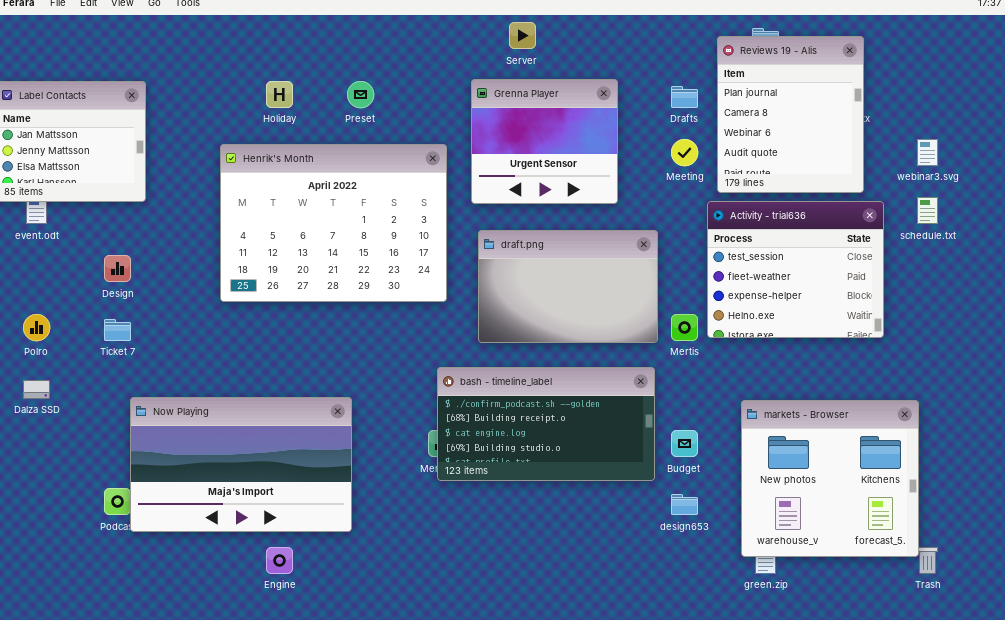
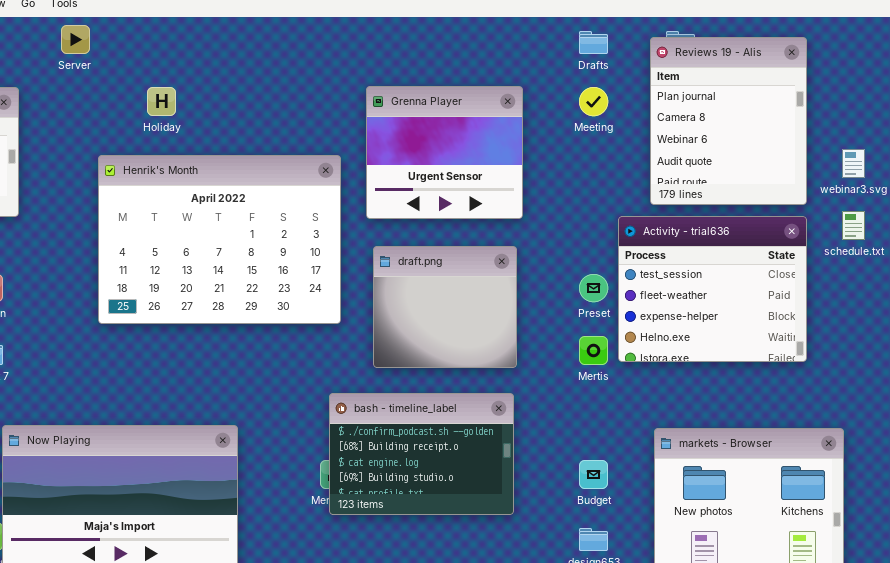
Server: [509,22,536,49] -> [61,25,90,54], moved
Reviews 19 - Alis: [717,36,864,193] -> [650,37,807,205], moved
Preset: [347,81,374,108] -> [579,274,608,302], moved
Drafts: [671,86,698,108] -> [579,31,608,54], moved
Meeting: [671,139,698,166] -> [579,87,608,116], moved
draft.png: [478,230,658,343] -> [373,246,517,368], resized
bash - timeline_label: [437,367,655,481] -> [329,393,514,515], resized

